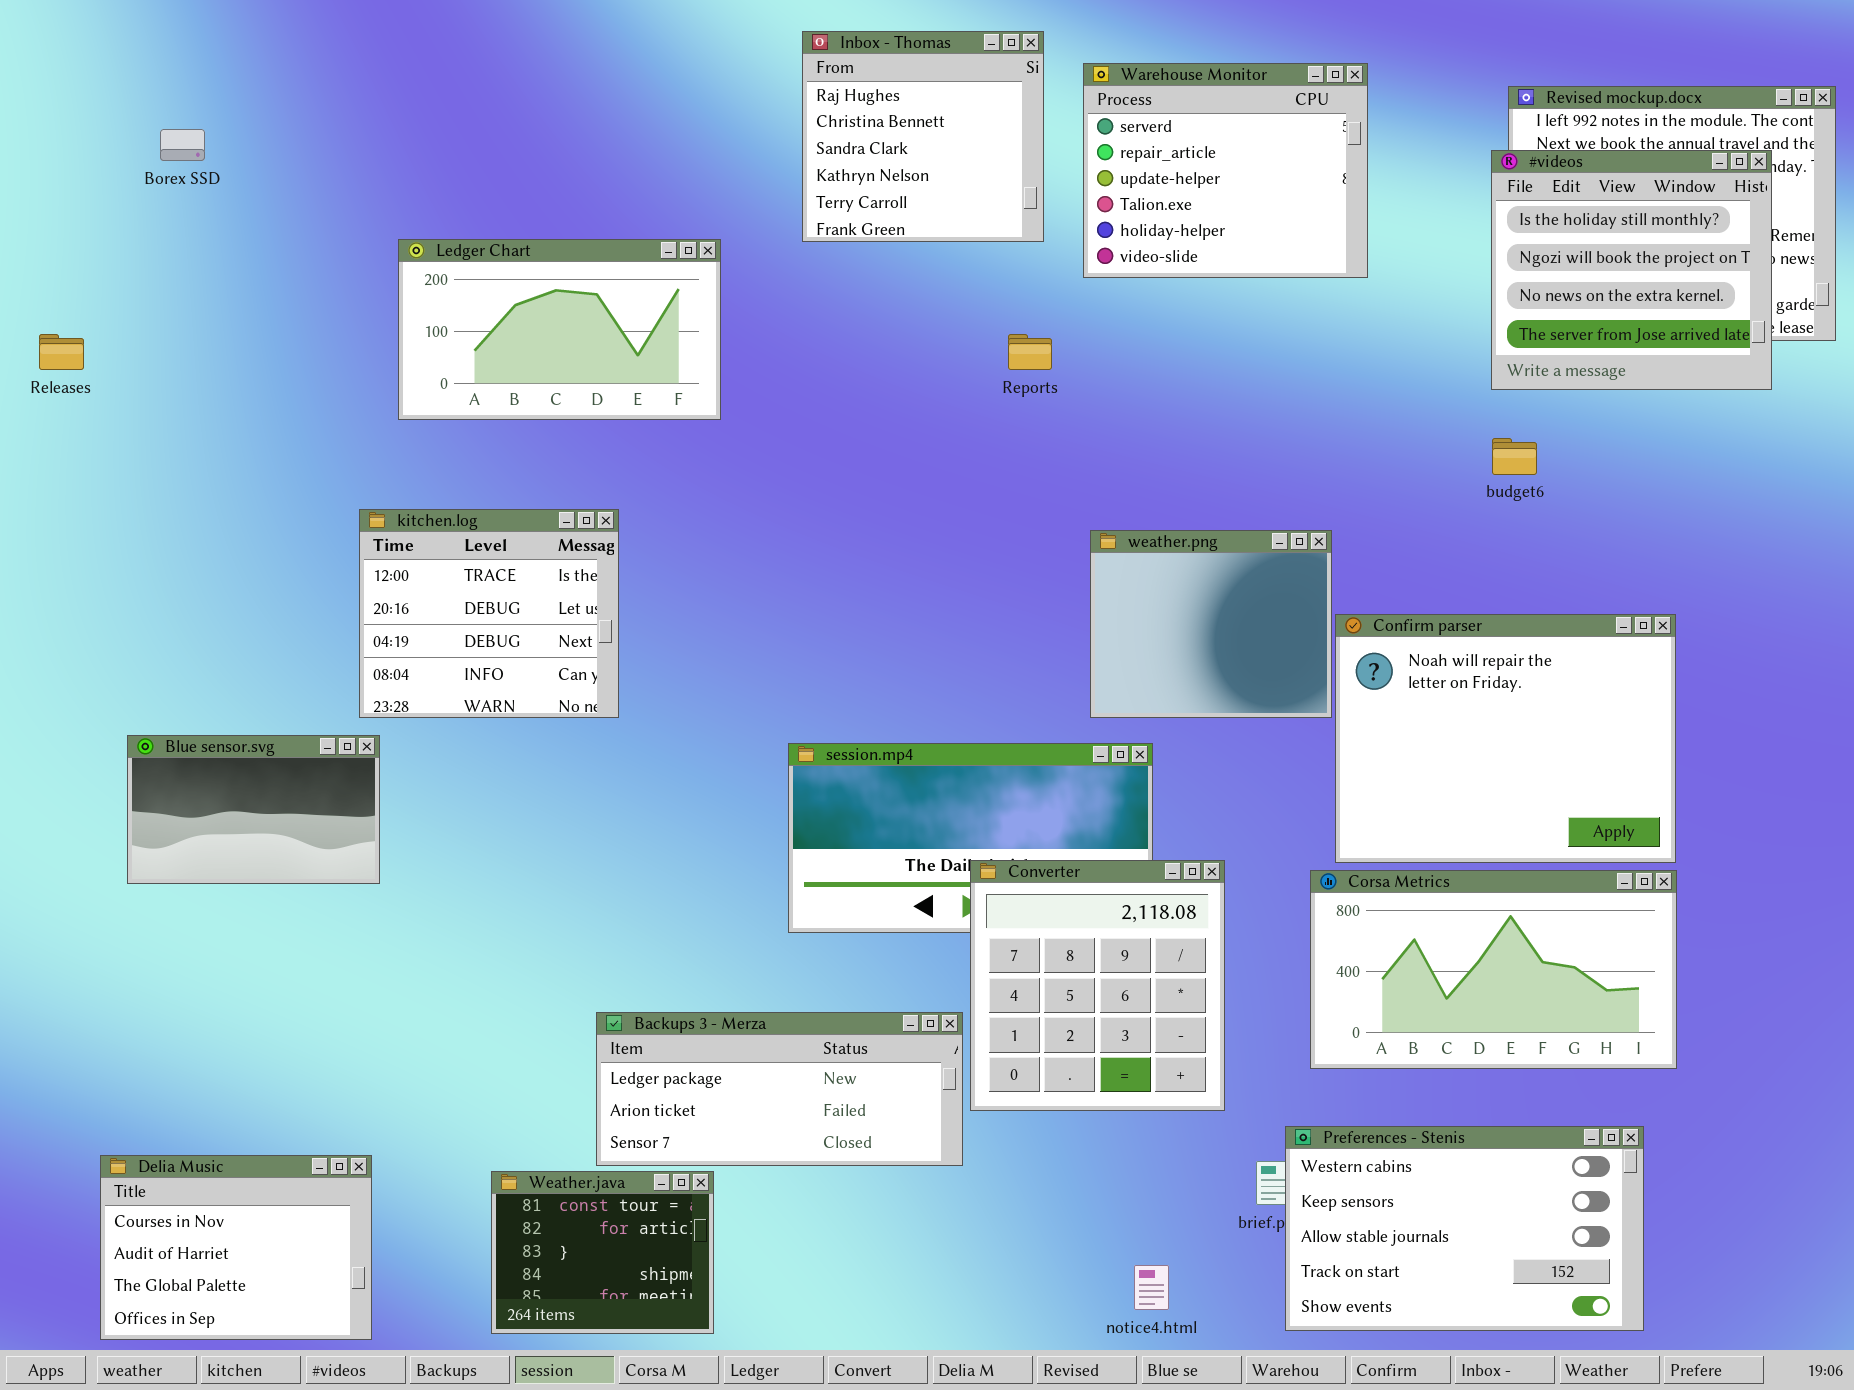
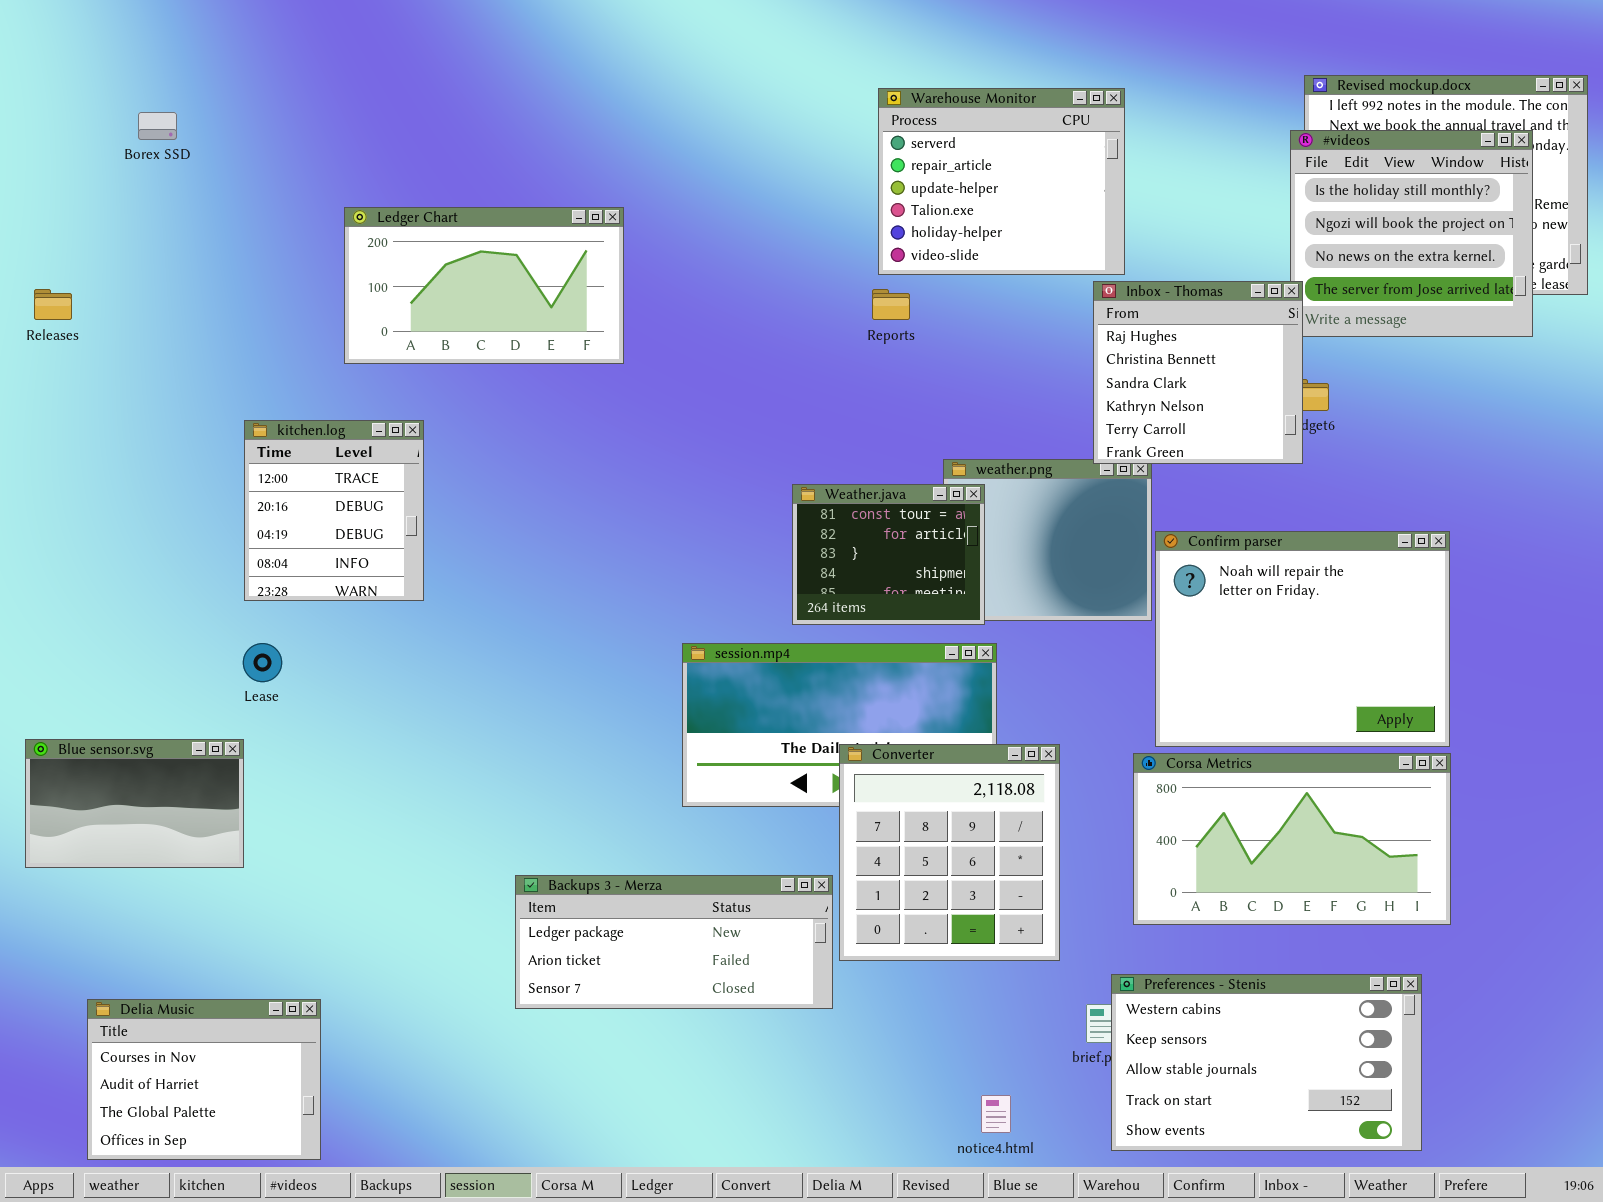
Inbox - Thomas: [802,31,1044,242] -> [1093,281,1303,464], moved
Warehouse Monitor: [1083,63,1368,278] -> [878,88,1125,275], moved
kitchen.log: [359,509,619,718] -> [244,420,424,601], moved, resized
Blue sensor.svg: [127,735,380,884] -> [25,739,244,868], moved
Weather.java: [491,1171,714,1334] -> [792,484,985,625], moved

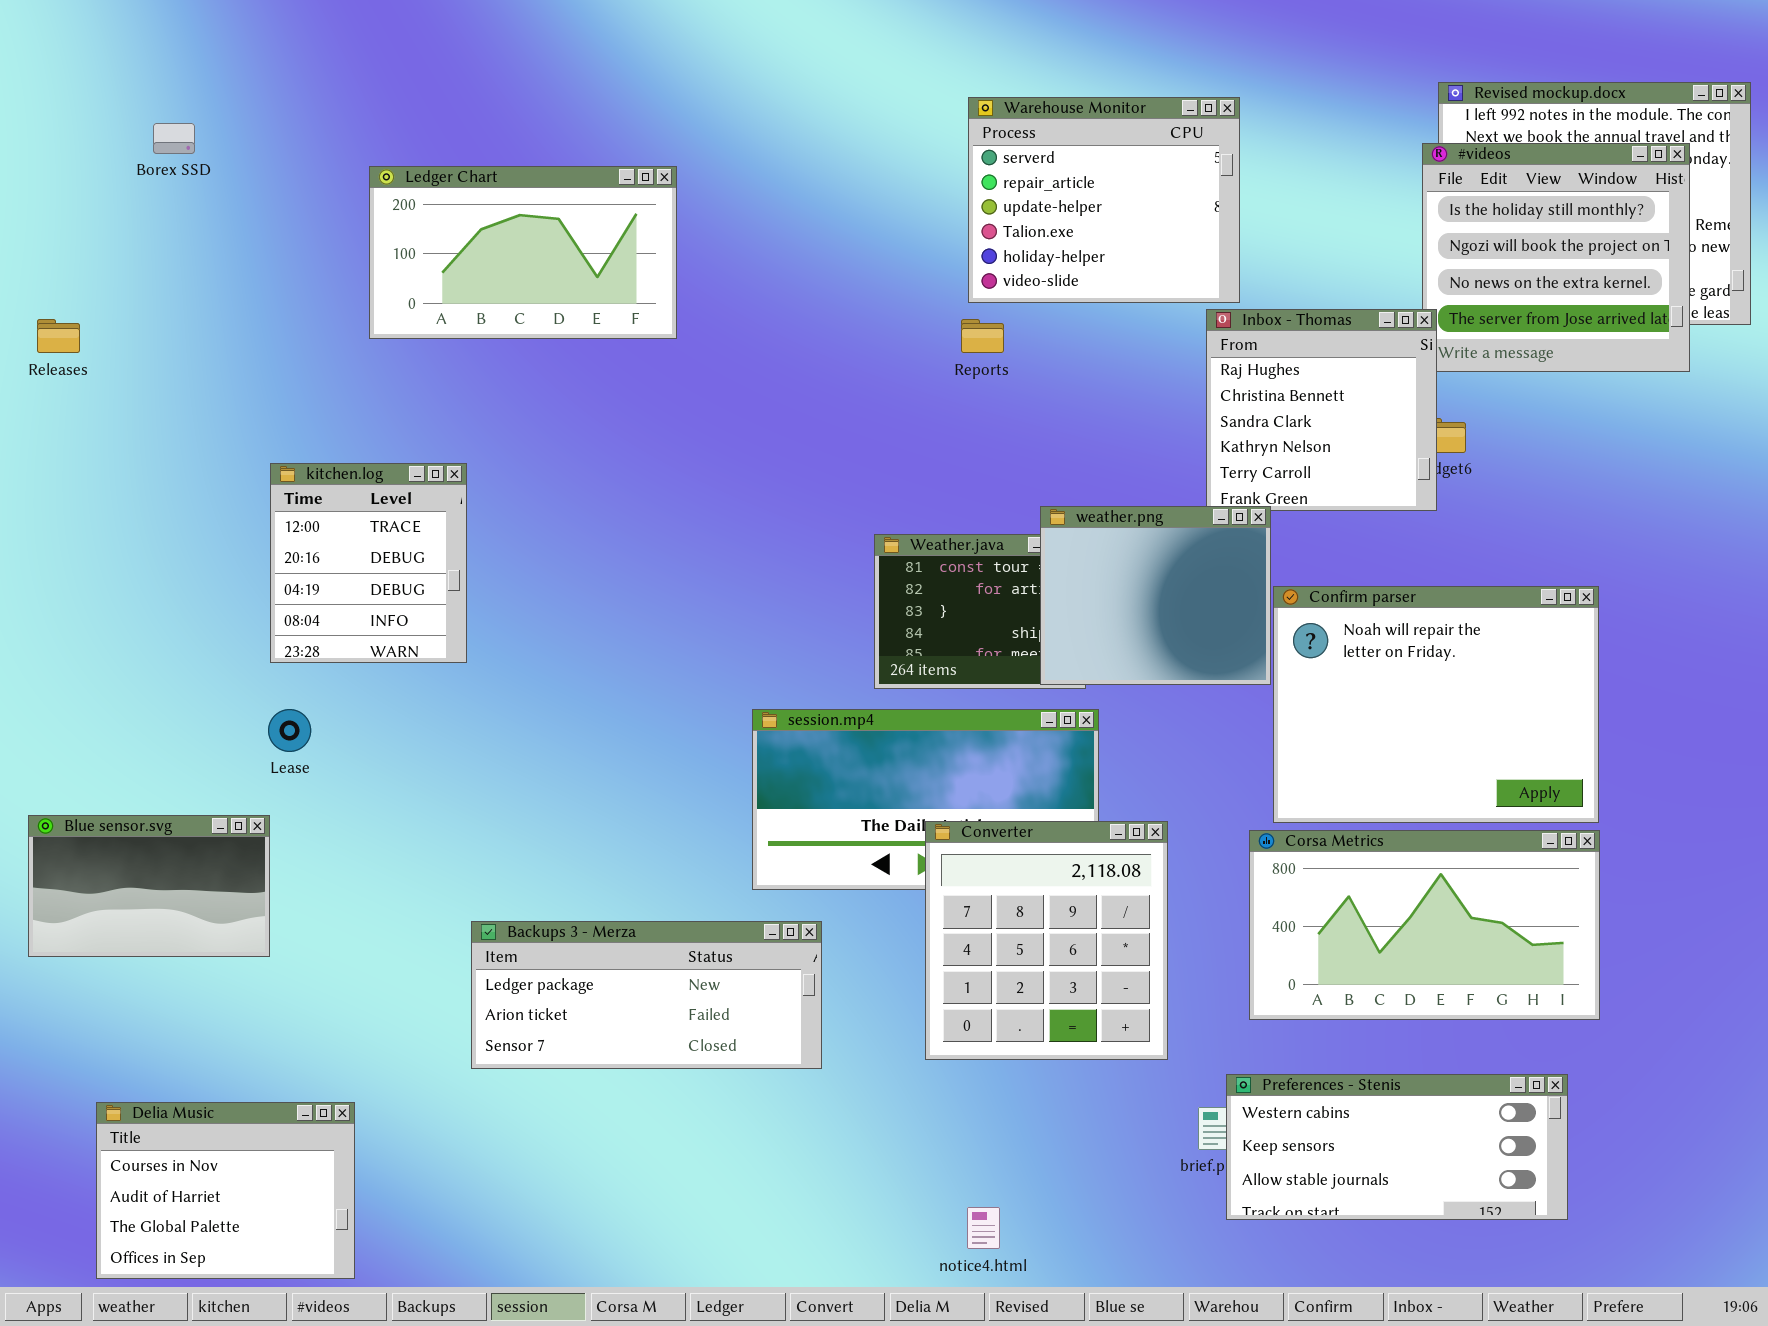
Ledger Chart: [344,207,624,364] -> [369,166,677,339], moved
weather.png: [943,459,1152,621] -> [1040,506,1271,685], raised
Backups 3 - Merza: [515,875,833,1009] -> [471,921,822,1069], moved
Preferences - Stenis: [1111,974,1422,1151] -> [1226,1074,1568,1220], resized
notice4.html: [981,1095,1011,1133] -> [967,1207,1000,1249], moved

